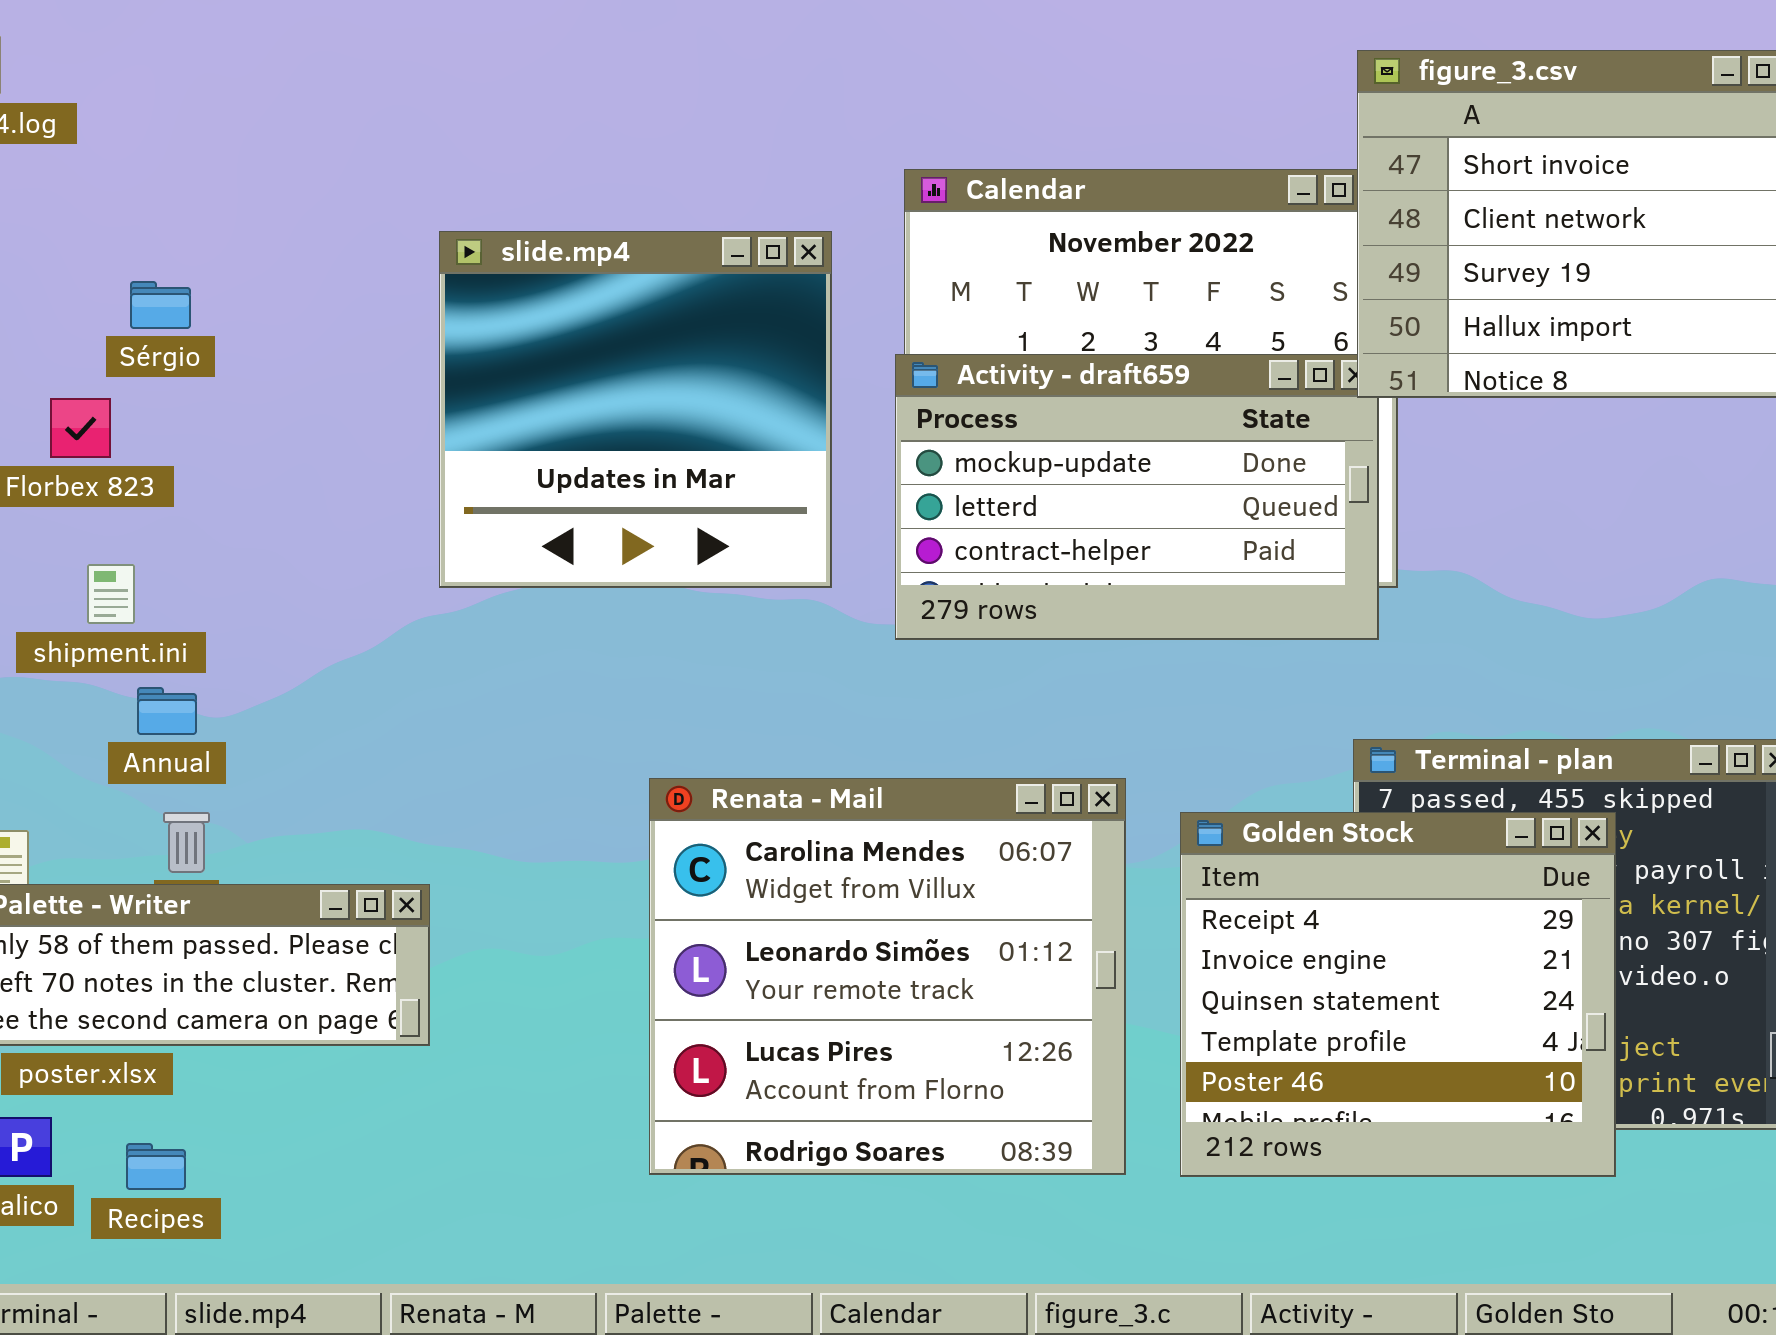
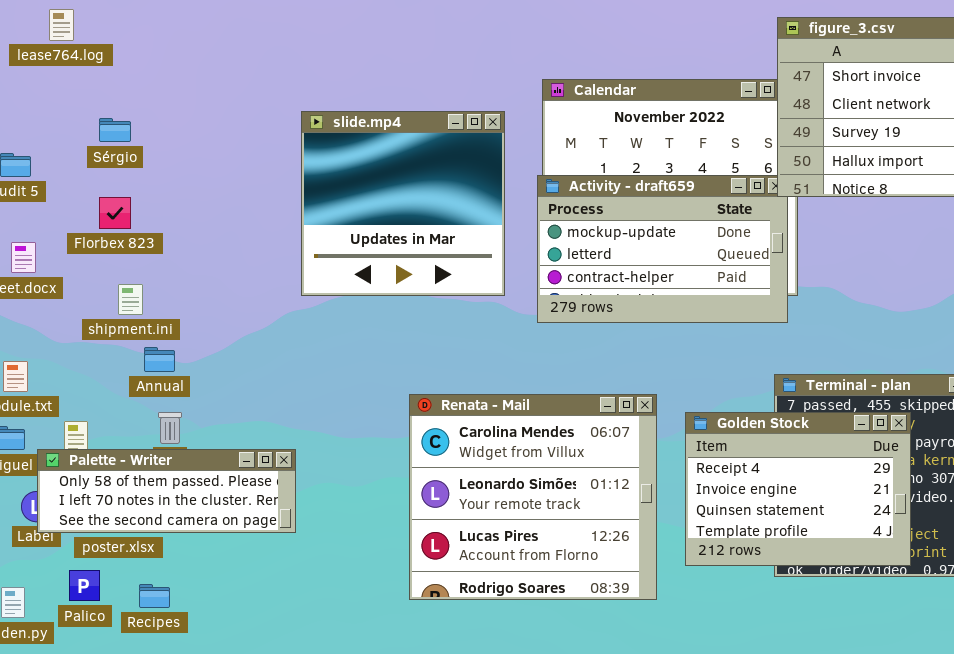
Sérgio: [130,281,191,329] -> [99,118,131,142], moved
Golden Stock: [1180,812,1616,1177] -> [685,412,911,566], resized

